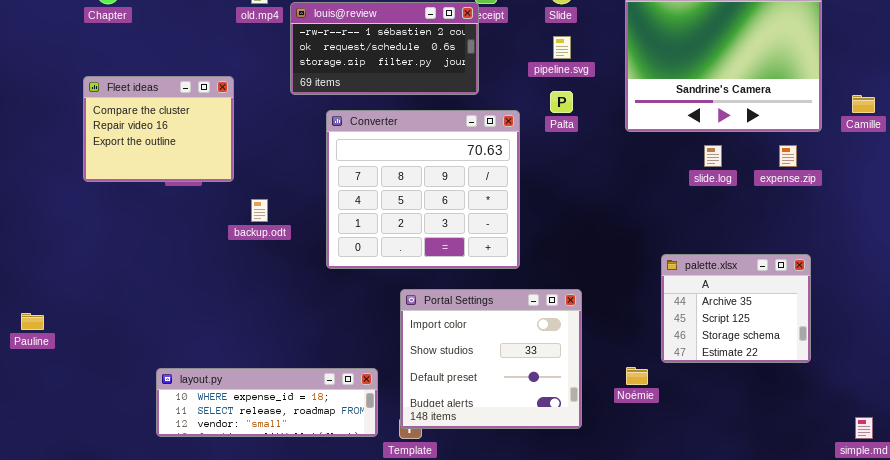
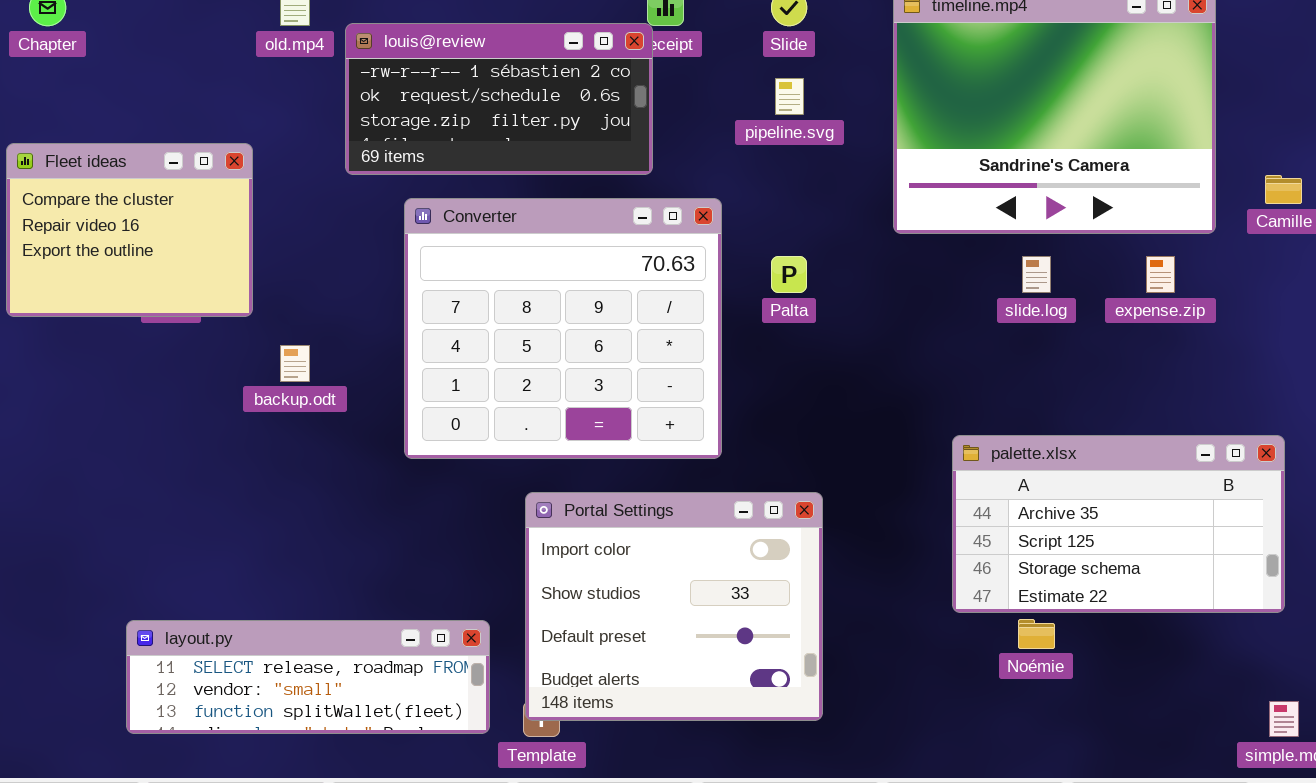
Palta: [550,91,573,113] -> [771,256,807,293], moved
palette.xlsx: [661,254,811,363] -> [952,435,1285,613], resized
Noémie: [626,367,648,385] -> [1018,619,1055,649], moved
layout.py: [156,368,378,437] -> [126,620,490,734], scrolled down 1 row

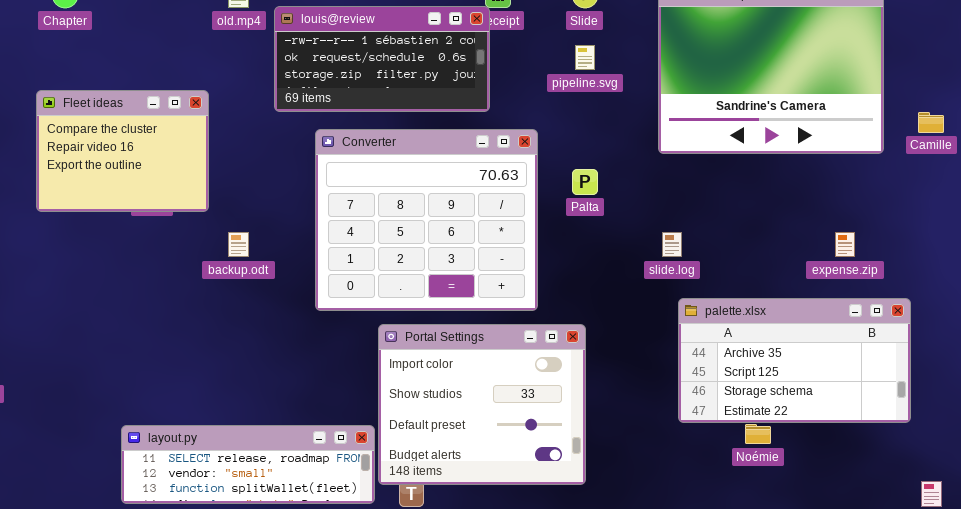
slide.log: [1022,256,1051,293] -> [662,232,682,257], moved
expense.zip: [1146,256,1175,293] -> [835,232,855,257], moved
palette.xlsx: [952,435,1285,613] -> [678,298,911,423], moved
Portal Settings: [525,492,823,721] -> [378,324,586,485], moved

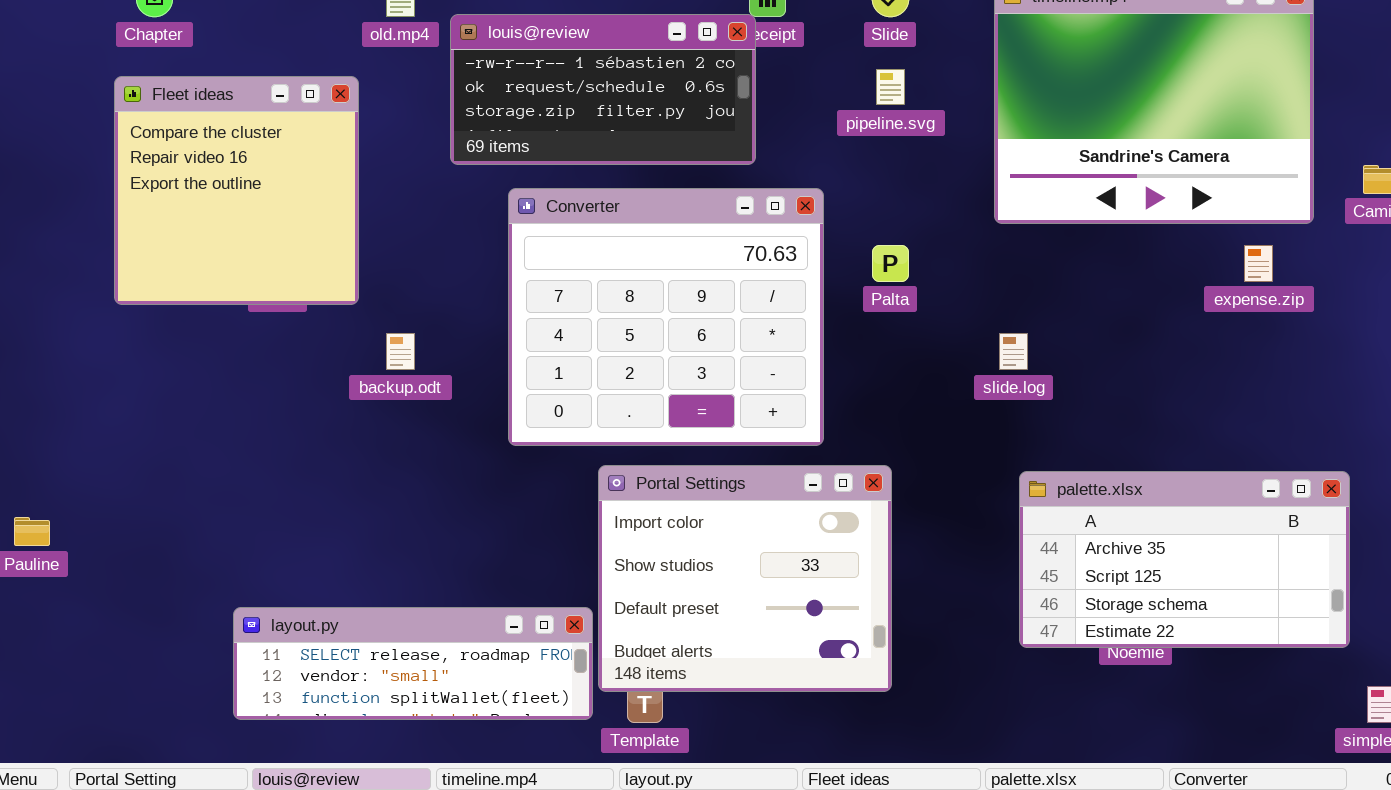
Fleet ideas: [36,90,209,212] -> [114,76,359,305], resized
expense.zip: [835,232,855,257] -> [1244,245,1273,282], moved
palette.xlsx: [678,298,911,423] -> [1019,471,1350,648], moved

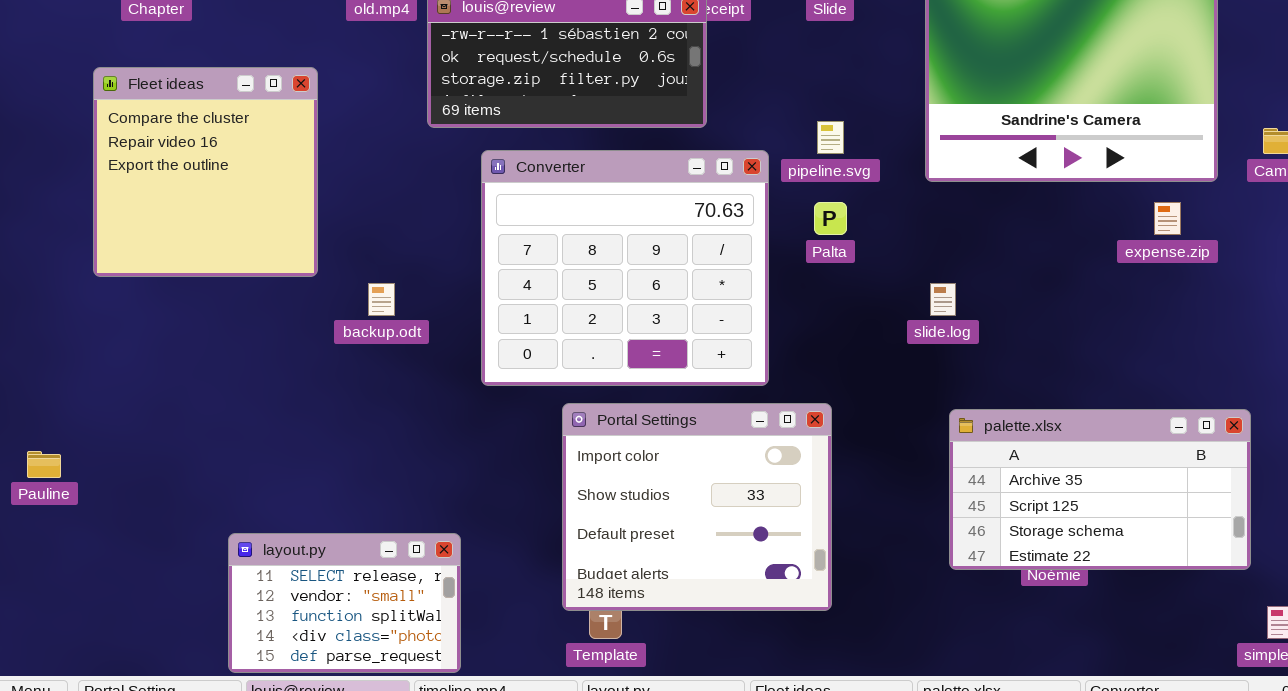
pipeline.svg: [876,69,905,105] -> [817,121,844,154], moved
Fleet ideas: [114,76,359,305] -> [93,67,318,277], moved
layout.py: [233,607,593,720] -> [228,533,461,673], resized

